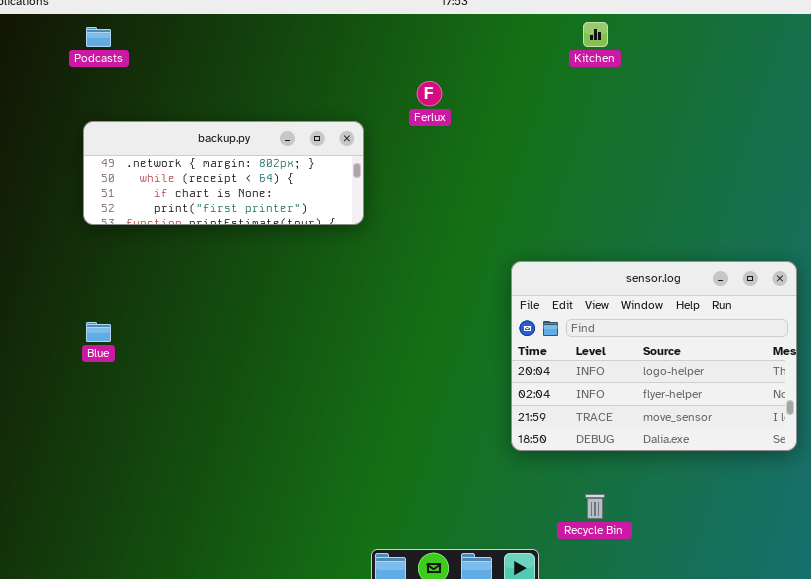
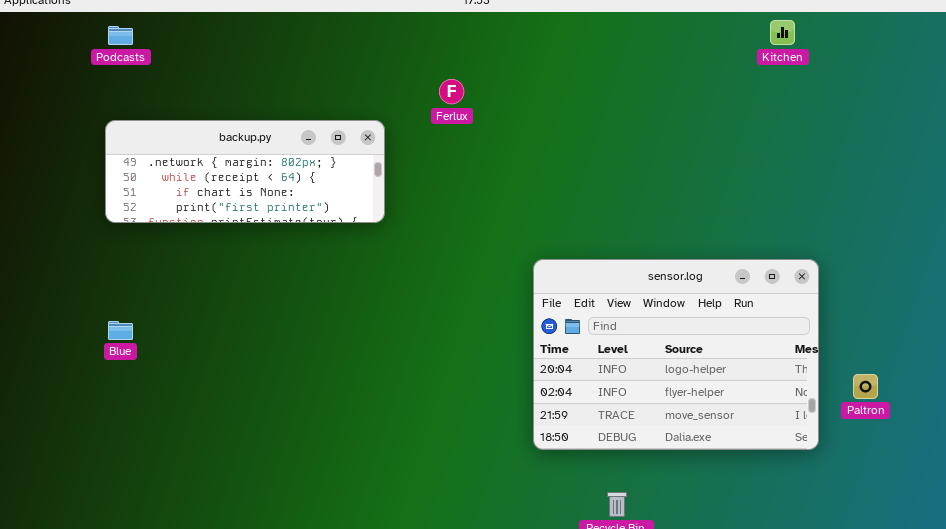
Kitchen: [583,22,608,47] -> [770,20,795,45], moved

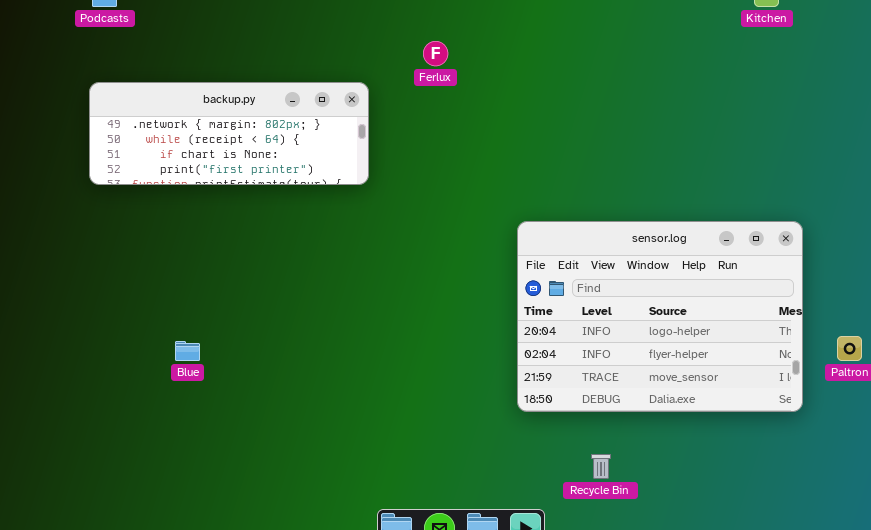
Blue: [108,321,133,340] -> [175,341,200,361], moved

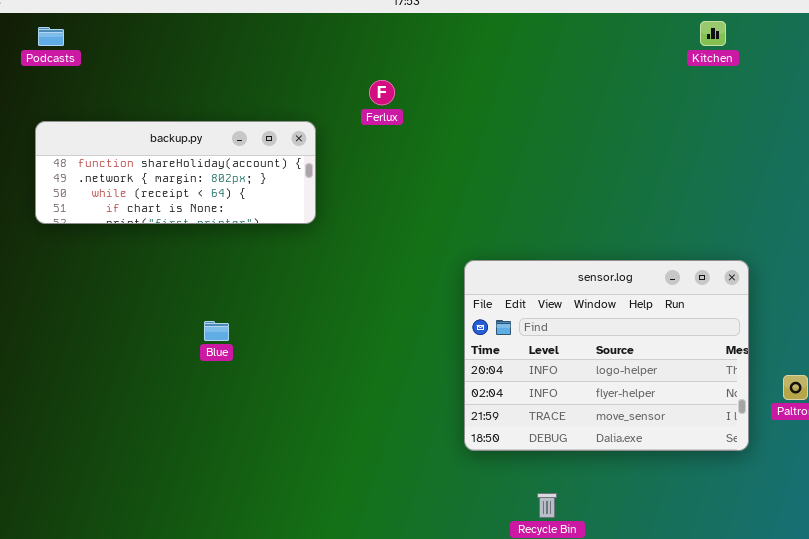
backup.py: [89,82,369,185] -> [35,121,316,224], scrolled up 1 row
Blue: [175,341,200,361] -> [204,321,229,341], moved

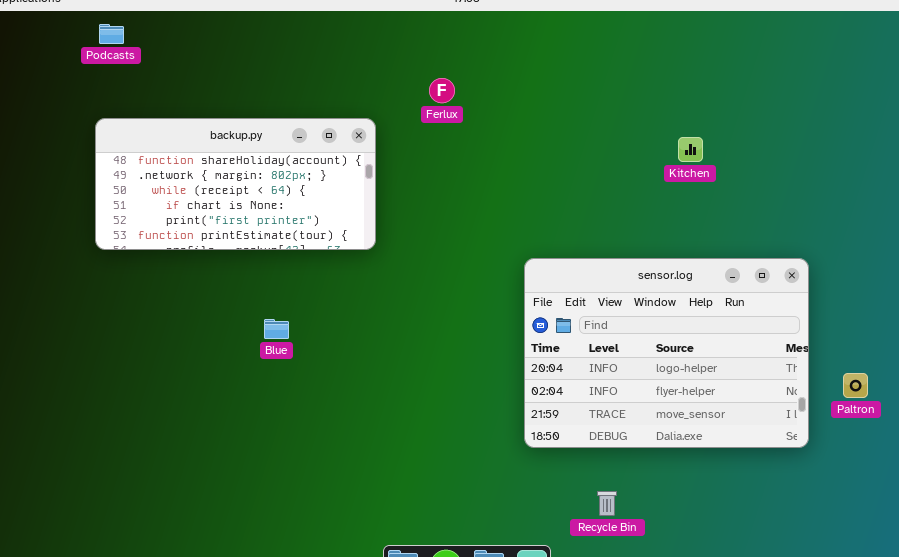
Kitchen: [700,21,726,46] -> [678,137,703,162], moved
backup.py: [35,121,316,224] -> [95,118,376,250], resized

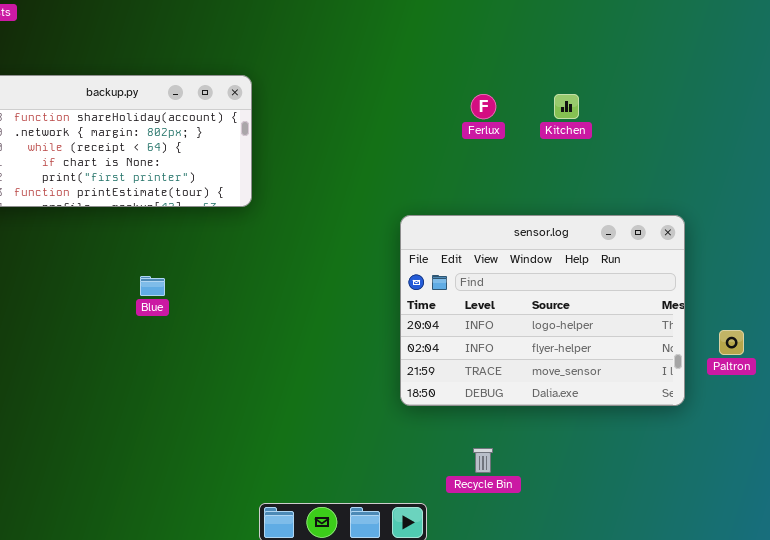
Ferlux: [429,78,455,103] -> [471,94,496,119], moved

